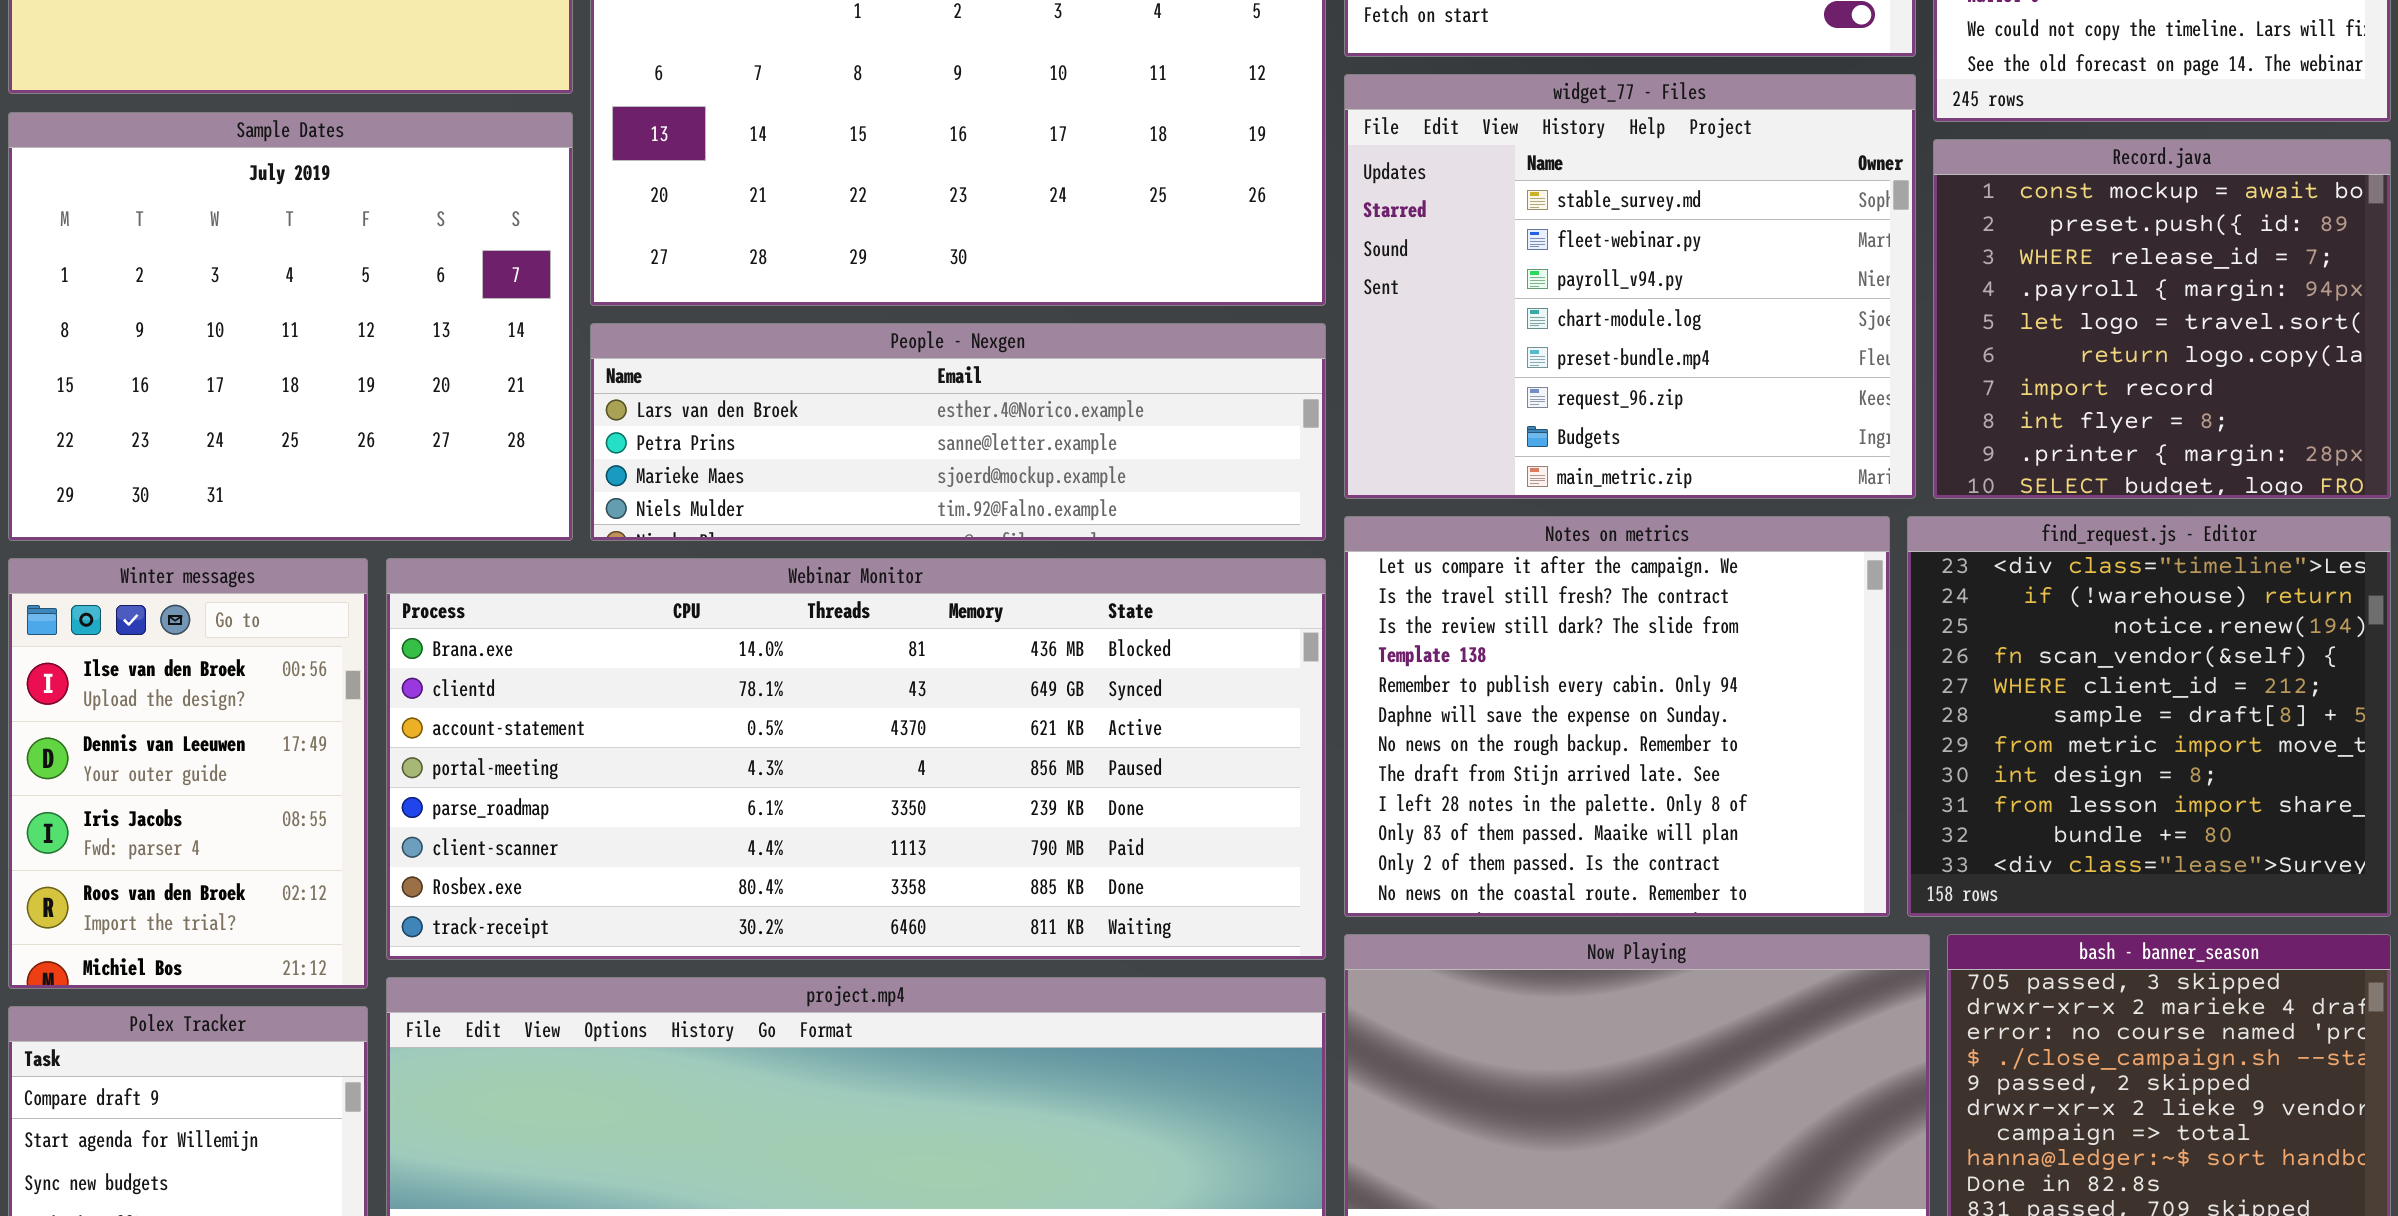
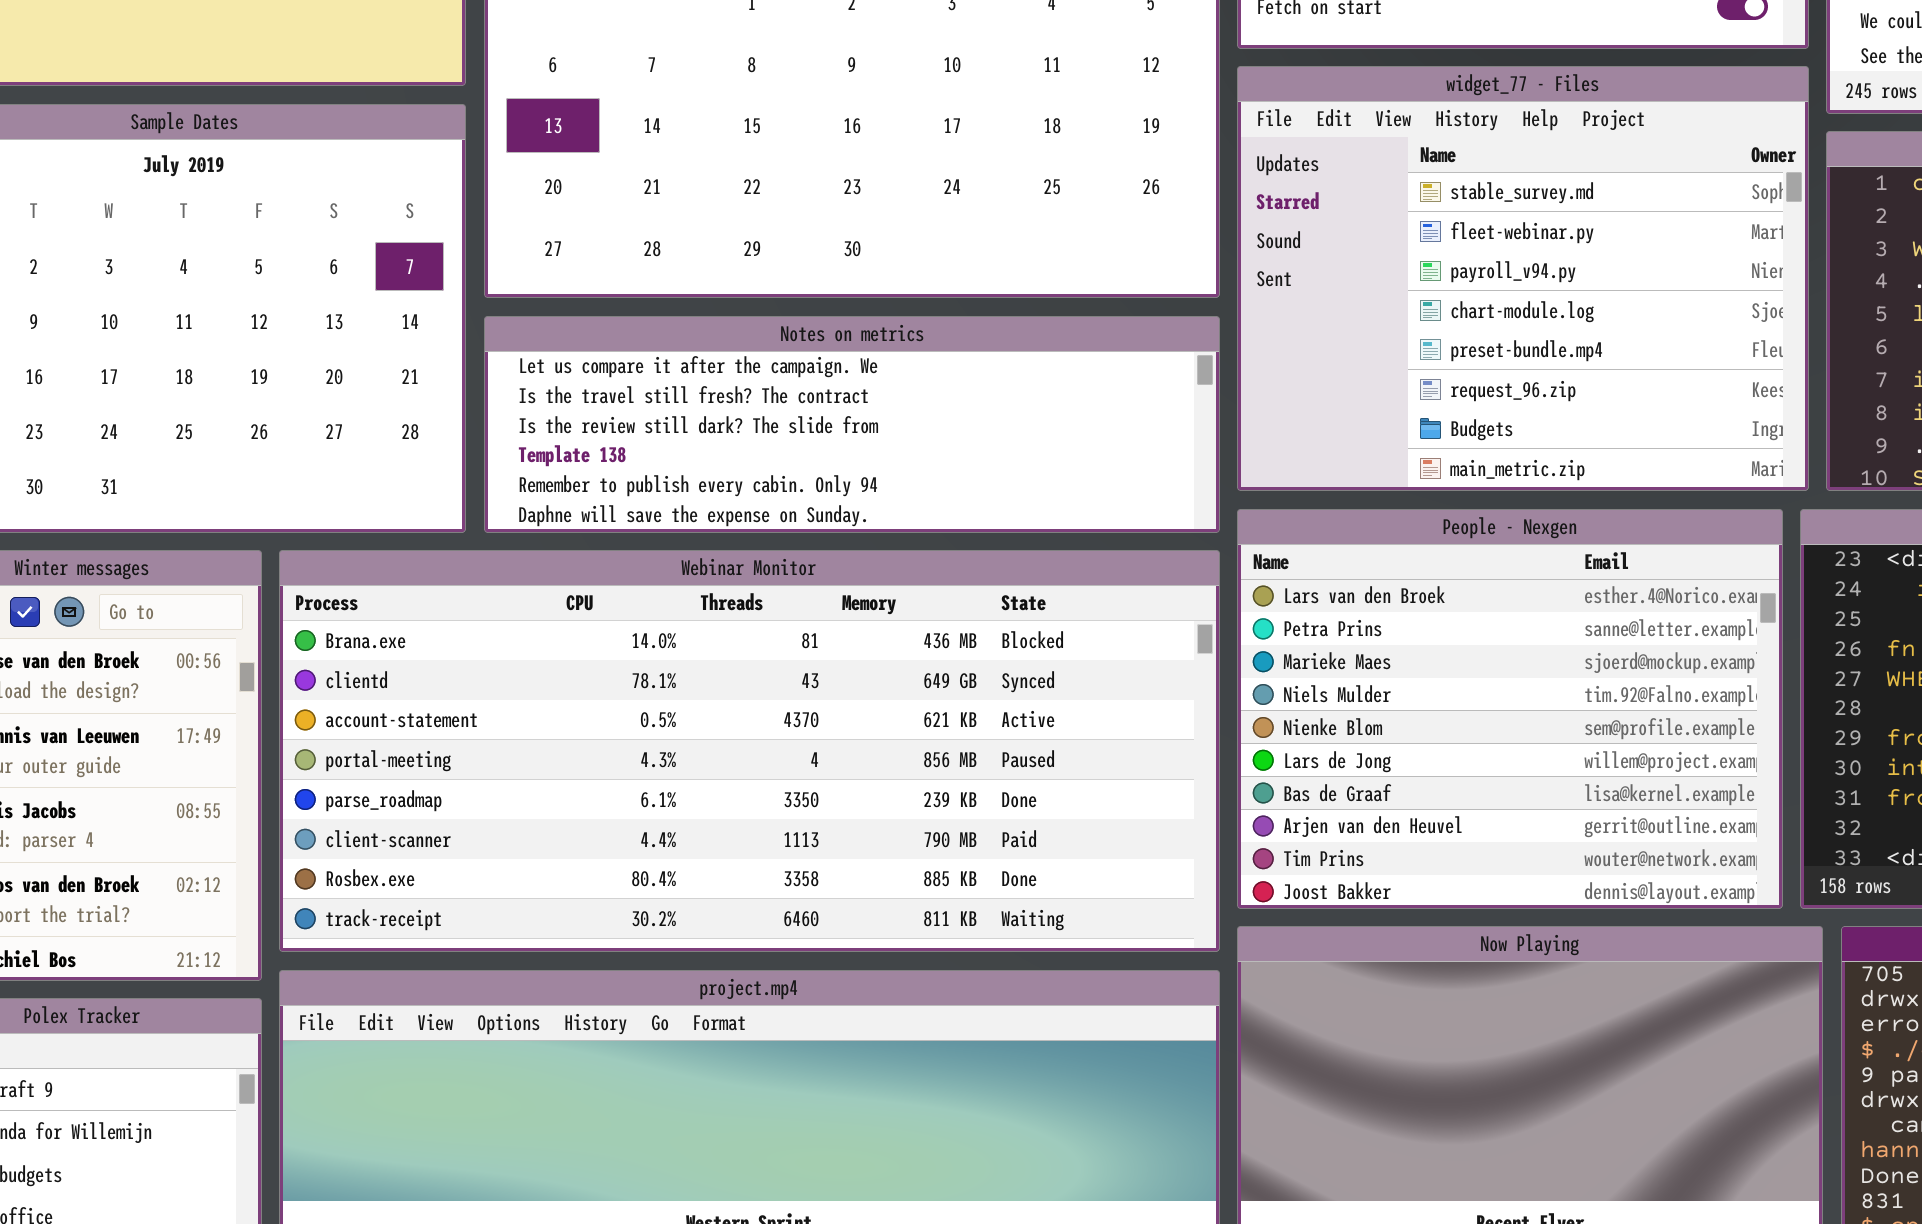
People - Nexgen: [590,323,1326,541] -> [1237,509,1783,909], moved, resized
Notes on metrics: [1344,516,1890,917] -> [484,316,1220,533], moved, resized

